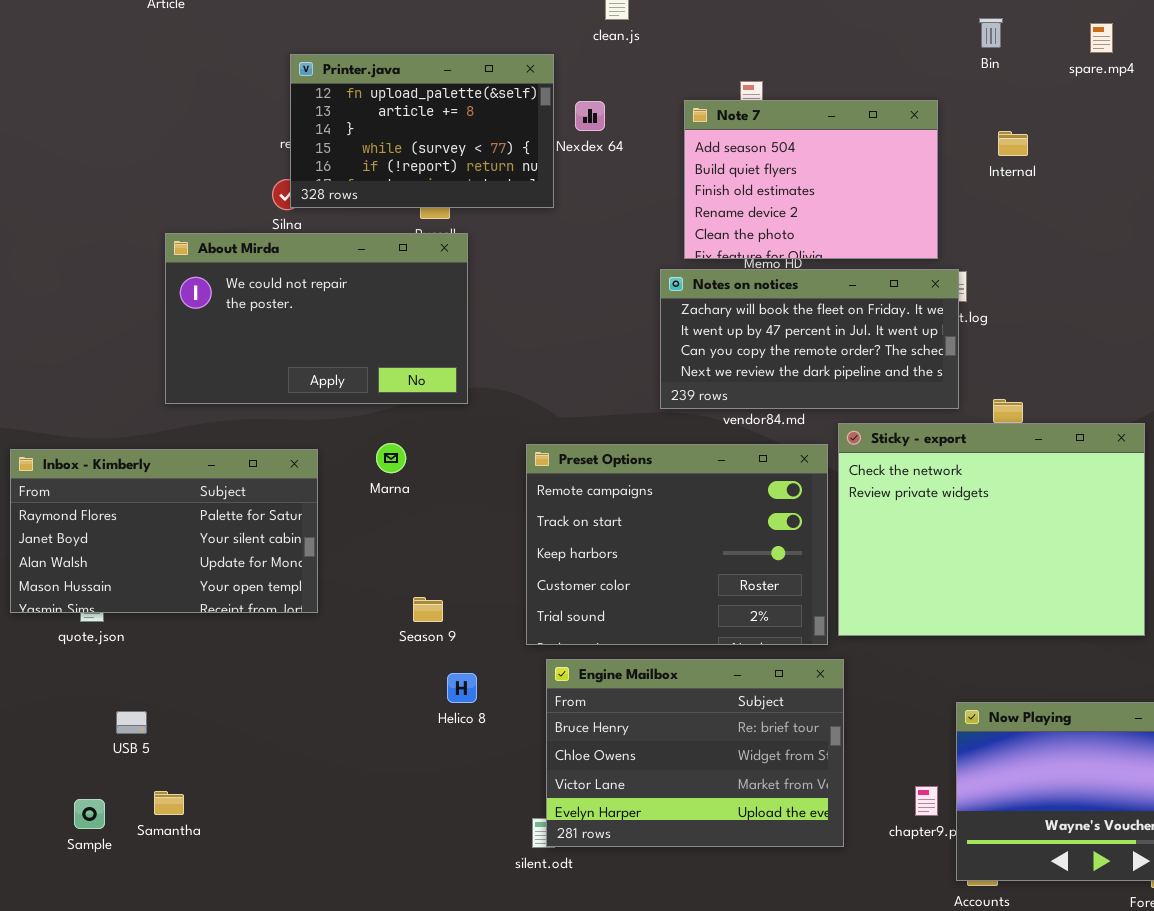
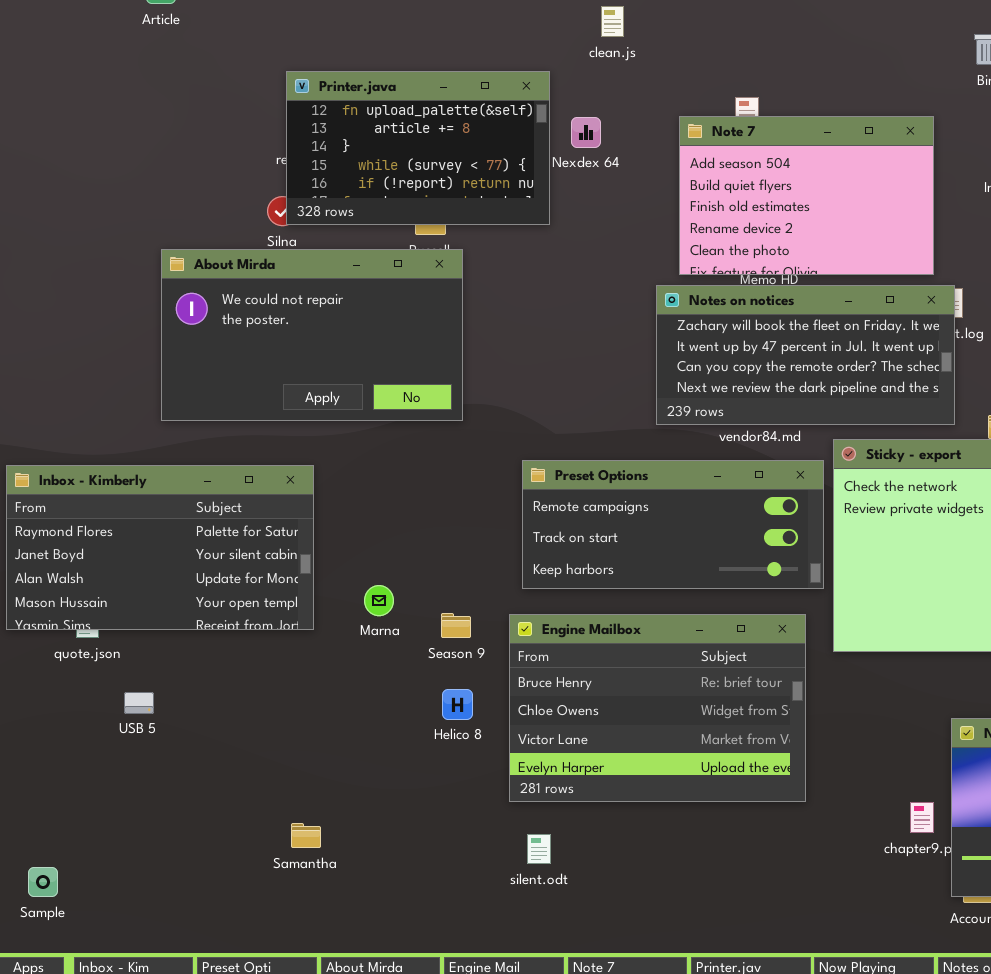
Marna: [376,443,406,473] -> [364,585,394,616], moved
Preset Options: [526,444,828,645] -> [522,460,824,589], resized
Season 9: [413,597,443,622] -> [441,613,471,638], moved
Engine Mailbox: [546,659,844,847] -> [509,614,806,802], moved
USB 5: [116,711,147,734] -> [124,692,154,714], moved
Samantha: [154,791,184,815] -> [291,823,321,848], moved
Sample: [74,799,105,829] -> [28,867,58,897], moved

